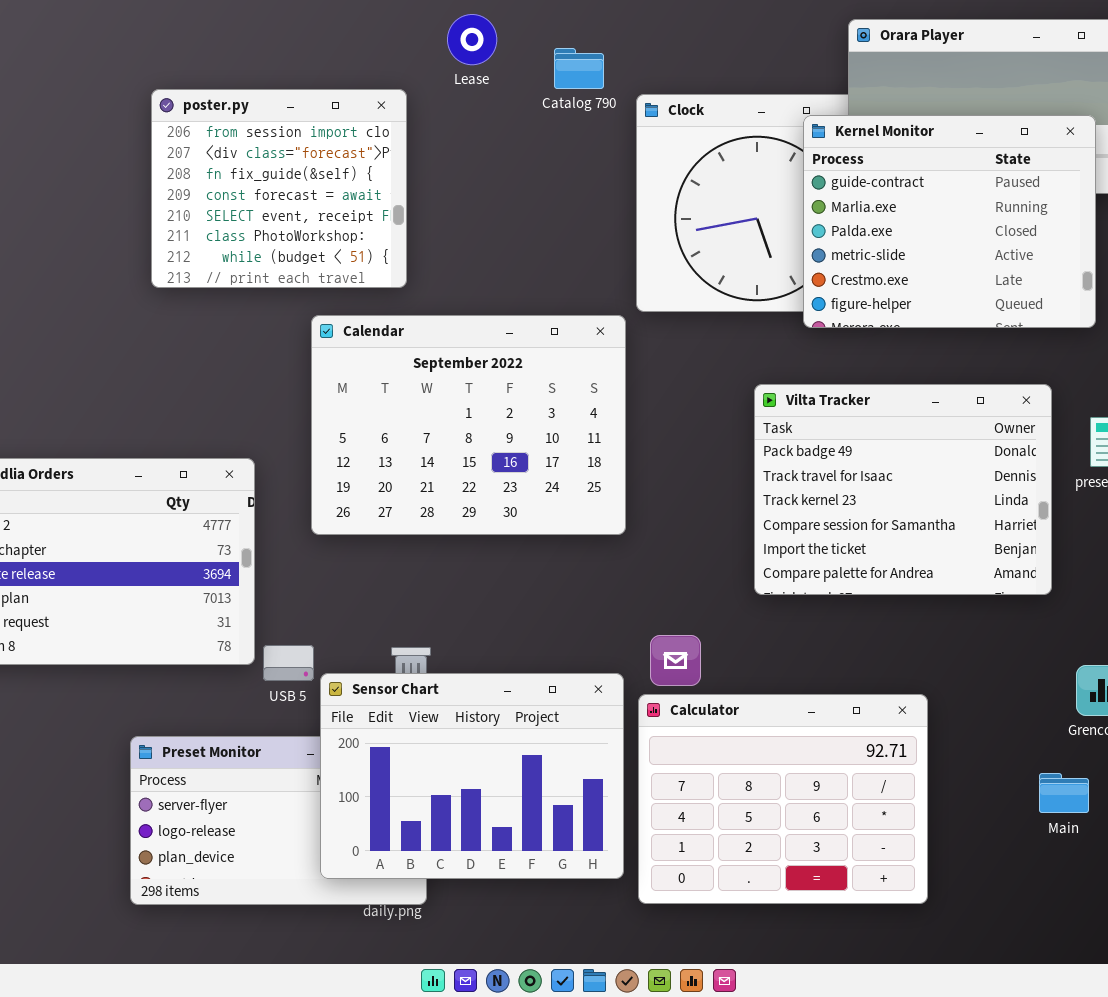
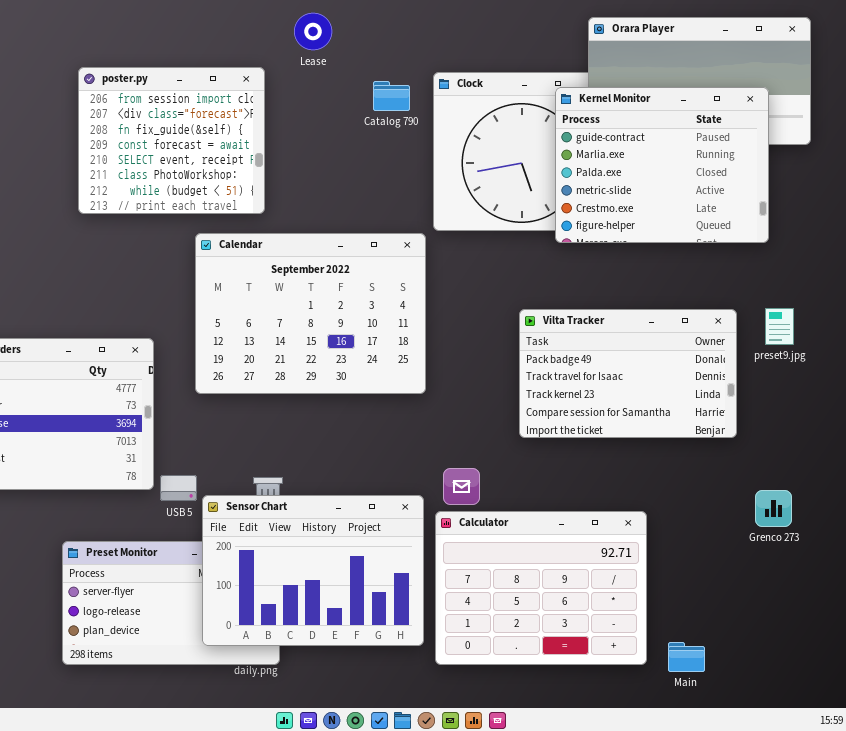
Catalog 790: [554,48,604,89] -> [373,81,410,111], moved
Vilta Tracker: [754,384,1052,595] -> [519,309,737,438], resized
Main: [1039,773,1089,813] -> [668,642,705,672], moved

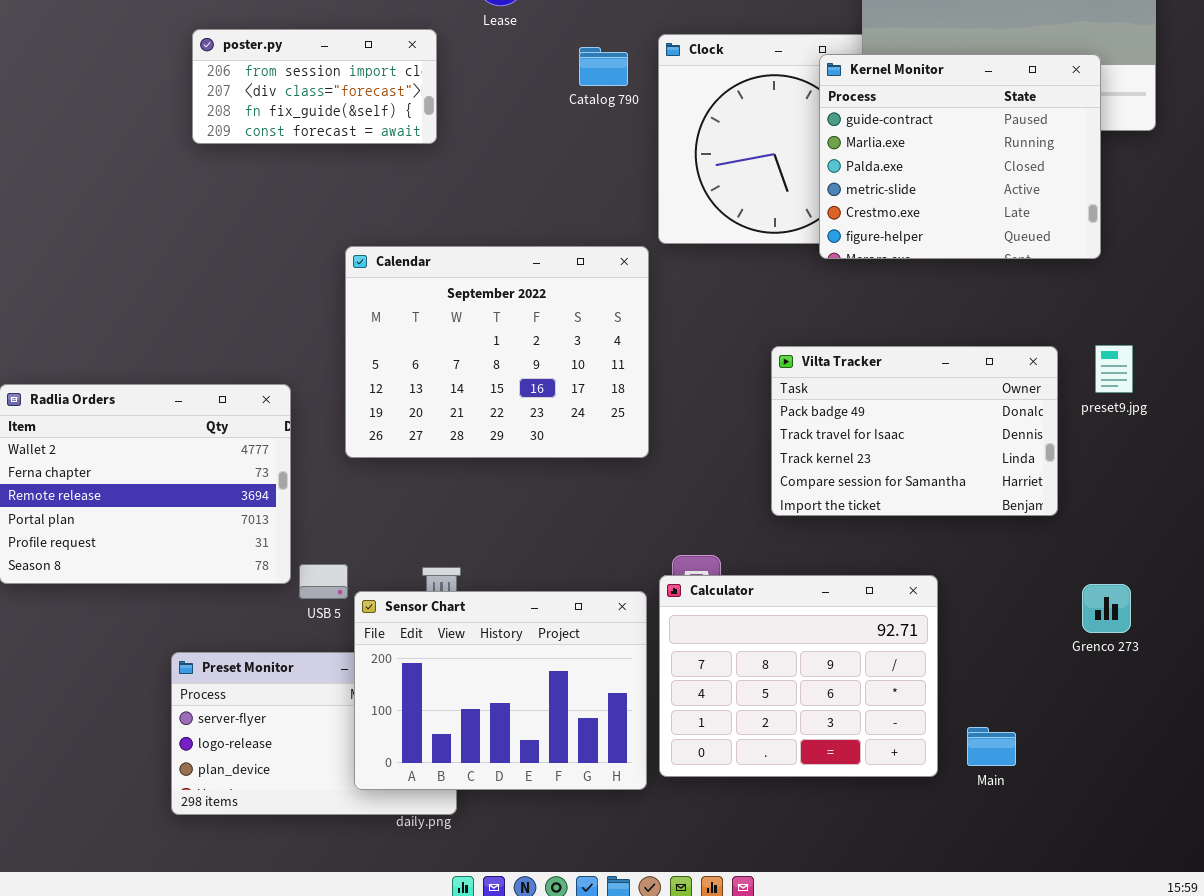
poster.py: [78,67,265,214] -> [192,29,437,144], resized
Calculator: [435,511,647,665] -> [659,575,938,777], moved
Main: [668,642,705,672] -> [967,727,1016,766], moved

